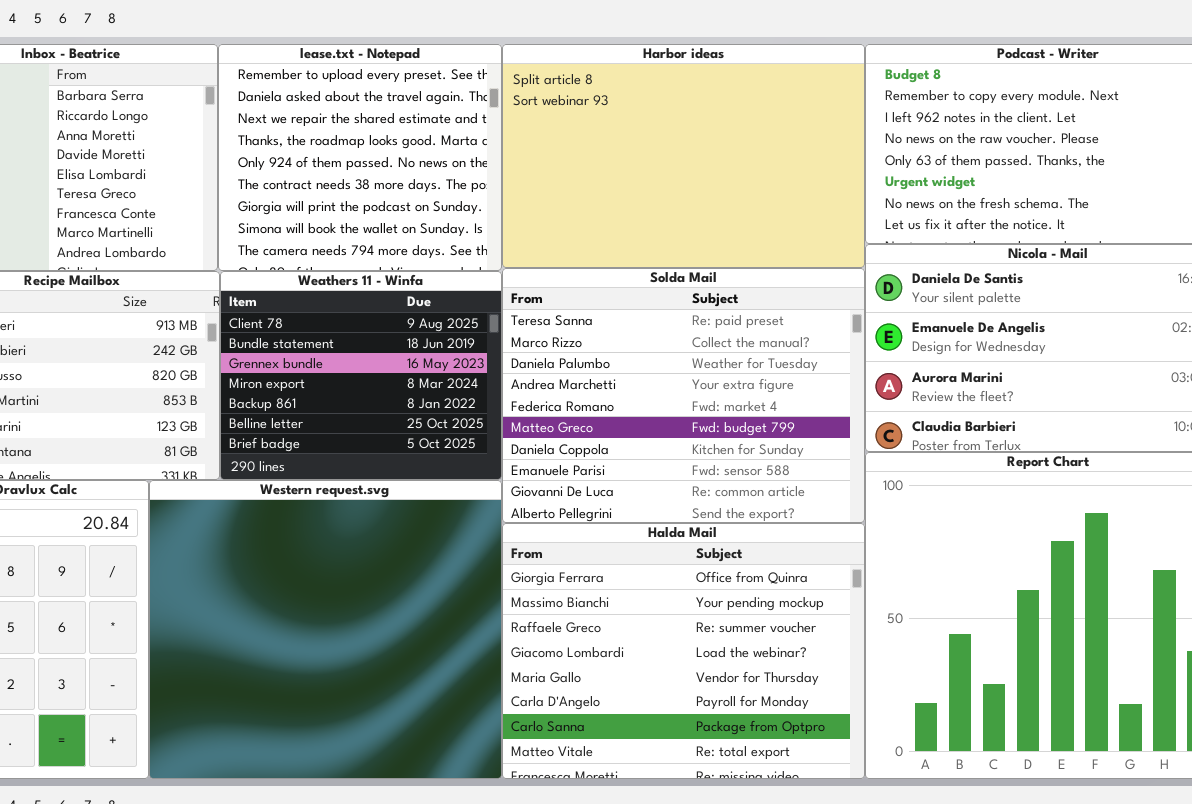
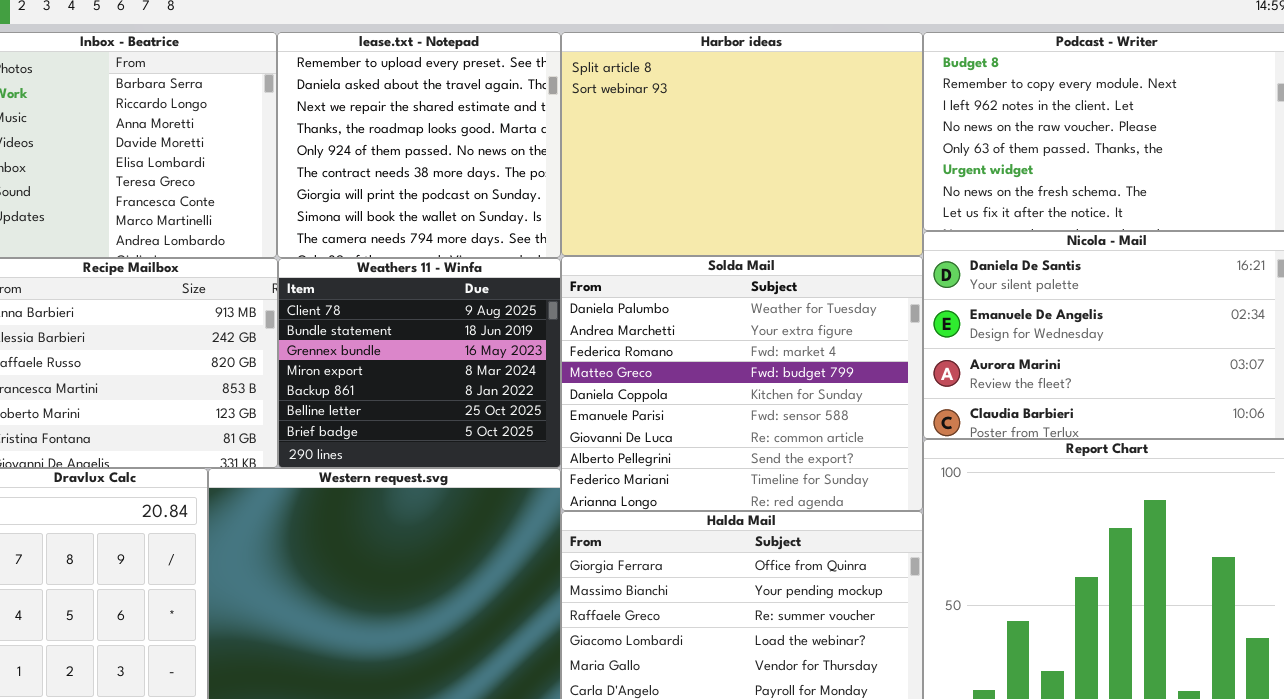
Solda Mail: [502,268,865,523] -> [561,256,923,511], scrolled down 2 rows

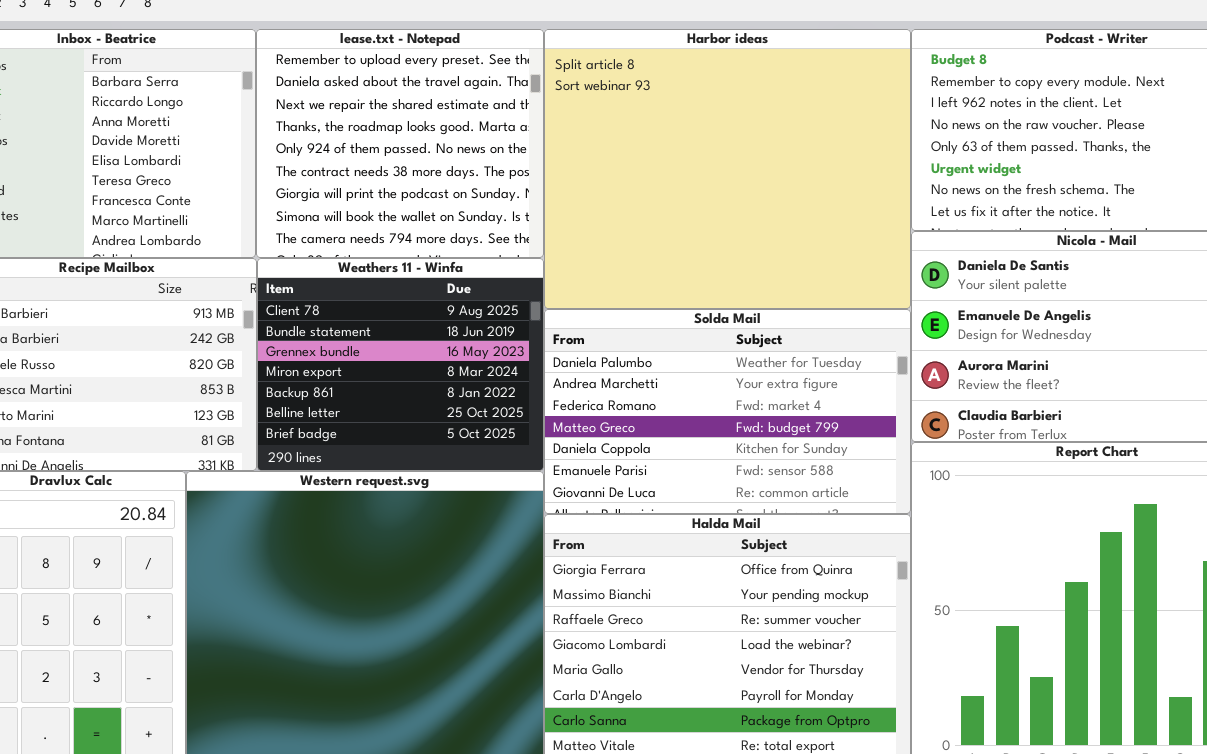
Harbor ideas: [561,32,923,256] -> [544,29,911,309], resized
Solda Mail: [561,256,923,511] -> [544,309,911,514], resized

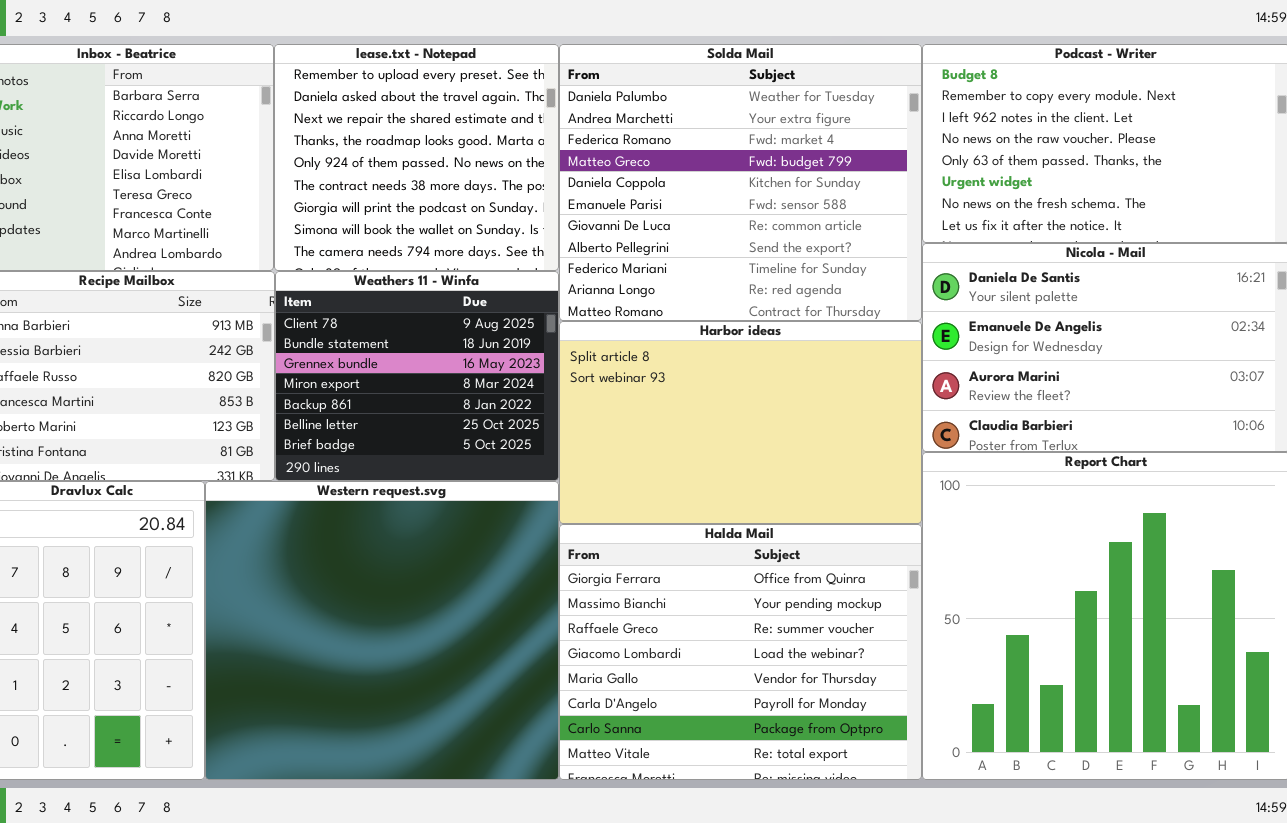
Harbor ideas: [544,29,911,309] -> [559,321,922,524], moved, resized
Solda Mail: [544,309,911,514] -> [559,44,922,321], moved, resized

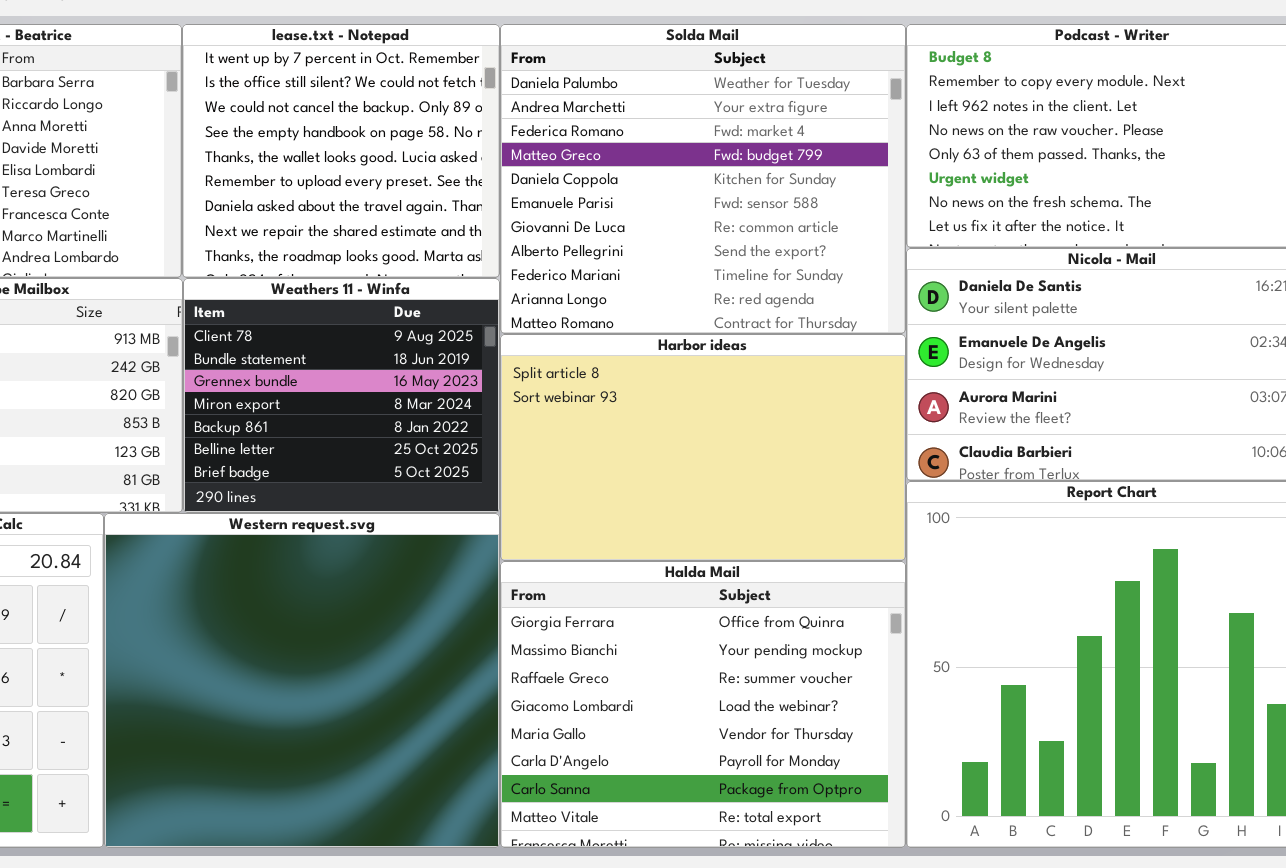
lease.txt - Notepad: [274,44,559,271] -> [182,24,500,278], scrolled up 5 rows

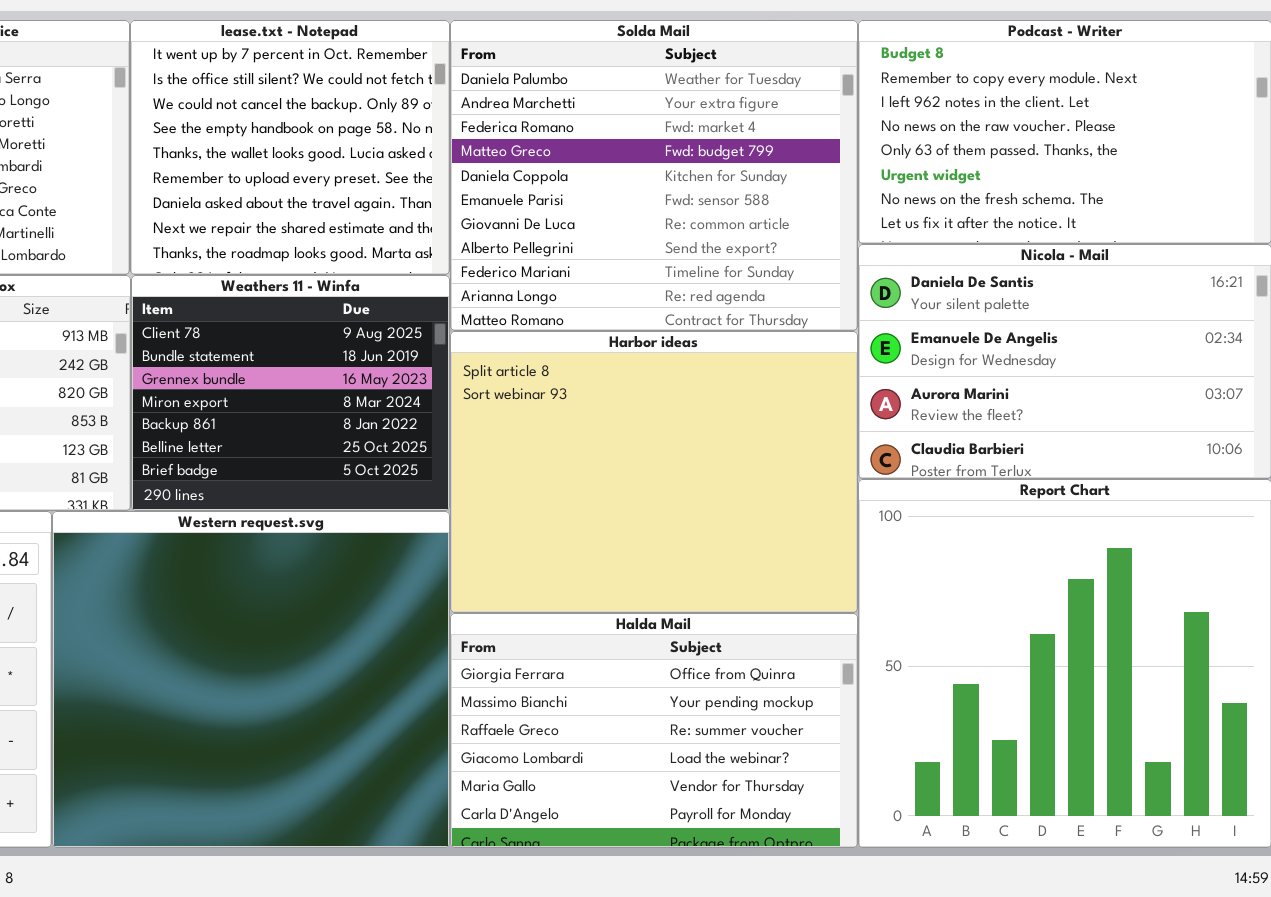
Harbor ideas: [500,334,906,561] -> [450,331,858,613], resized
Halda Mail: [500,561,906,848] -> [450,613,858,848], resized

